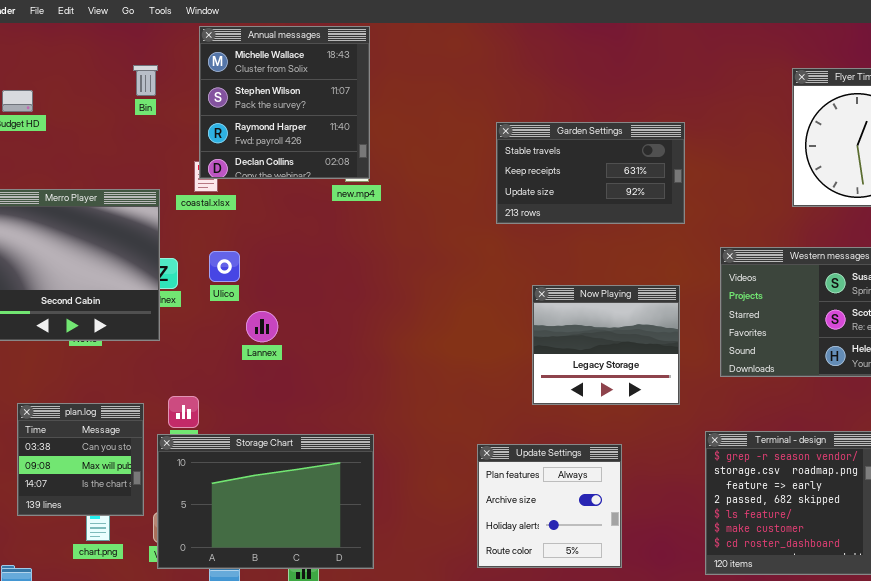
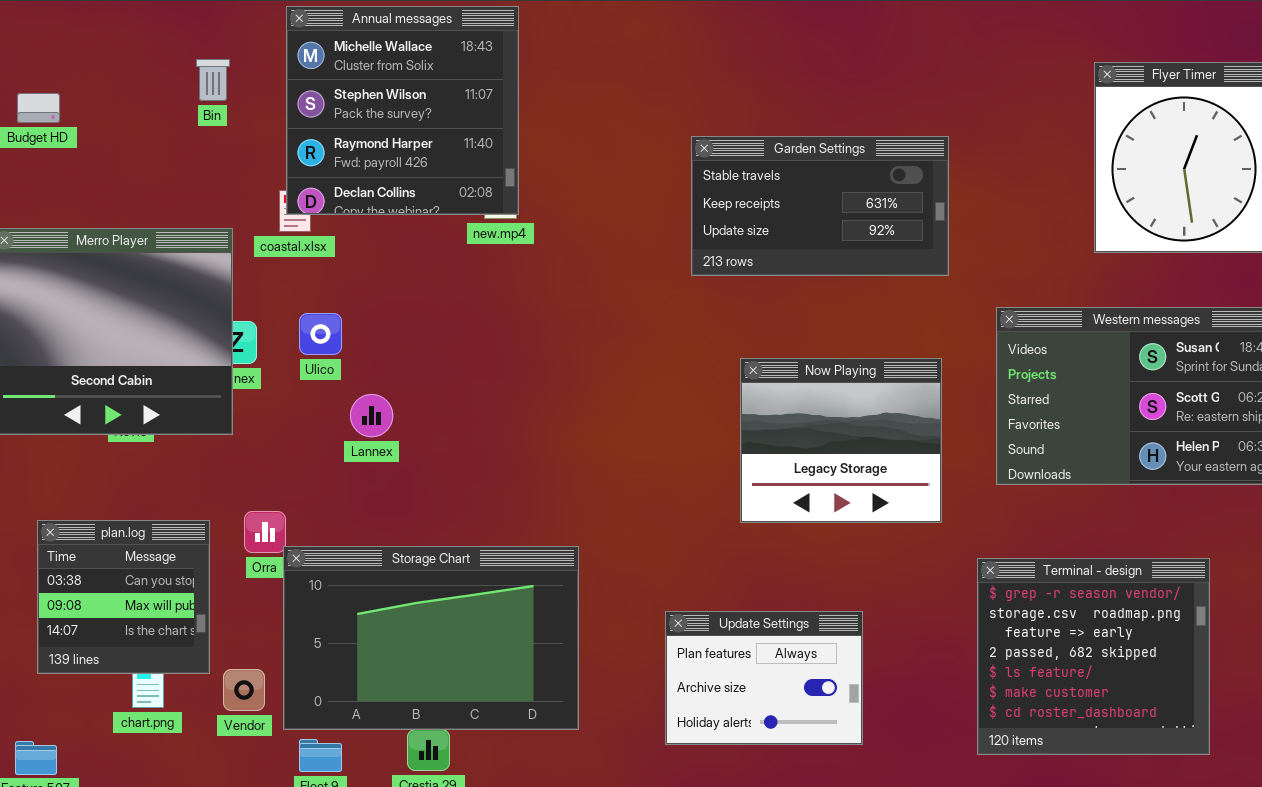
Storage Chart: [157,434,374,569] -> [283,546,579,730], moved
Update Settings: [477,444,622,568] -> [665,611,863,745], resized

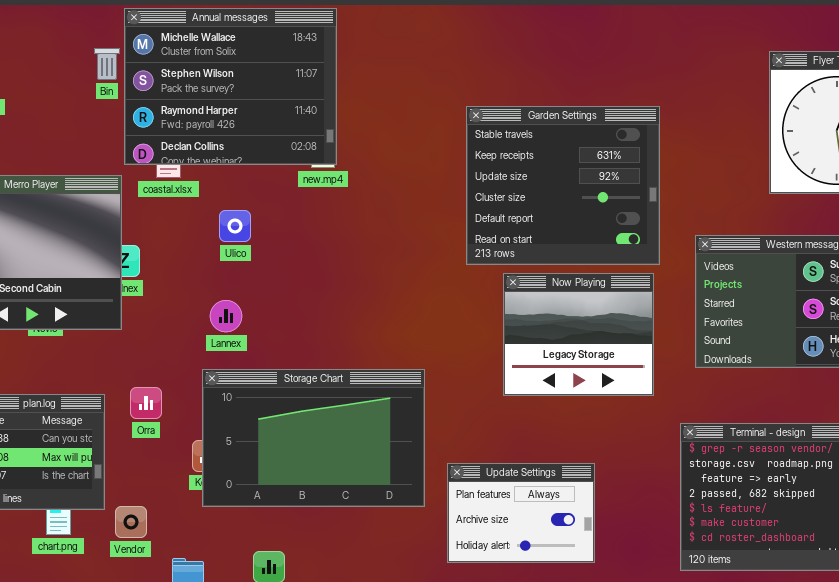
Annual messages: [286,6,519,215] -> [124,8,337,165], resized
Garden Settings: [691,136,949,276] -> [466,106,660,265], resized
Ulico: [299,313,342,355] -> [219,210,251,242], moved
Storage Chart: [283,546,579,730] -> [202,369,425,507], moved

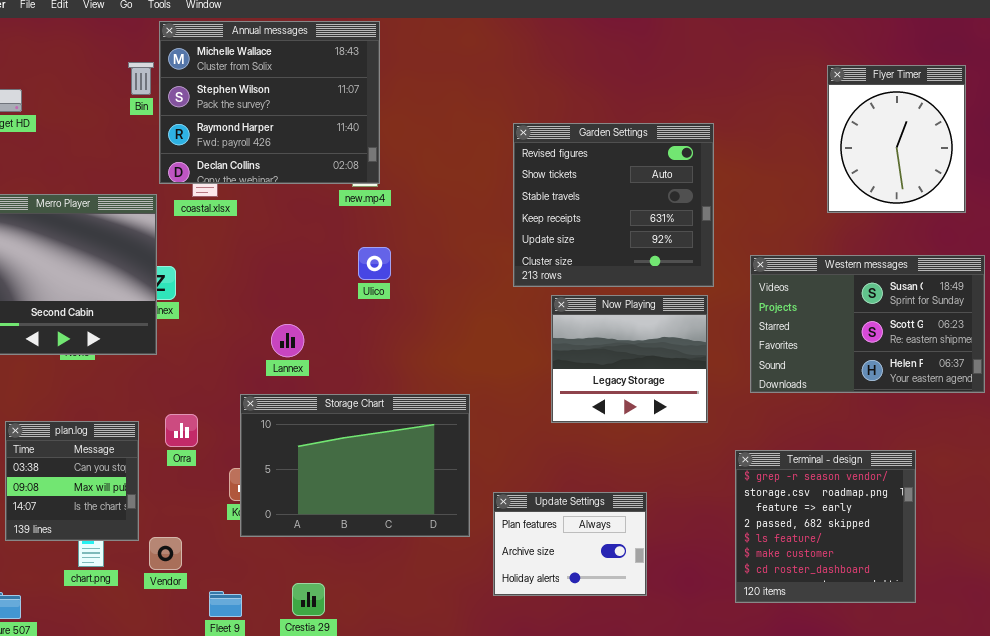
Garden Settings: [466,106,660,265] -> [513,123,714,287], scrolled up 2 rows
Ulico: [219,210,251,242] -> [358,247,391,280], moved
Lannex: [210,300,242,332] -> [271,324,304,357], moved

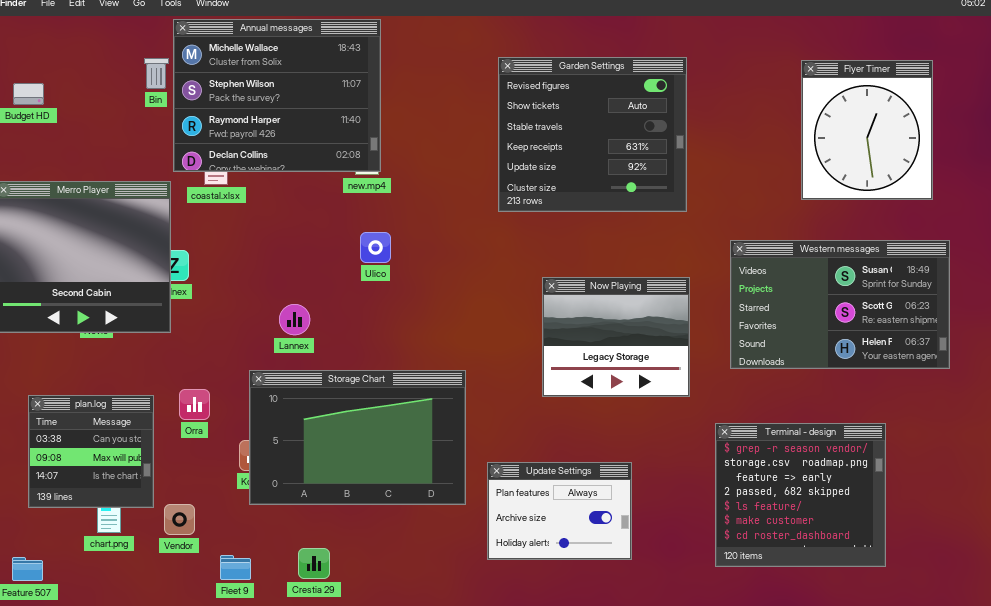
Garden Settings: [513,123,714,287] -> [498,57,687,212], moved

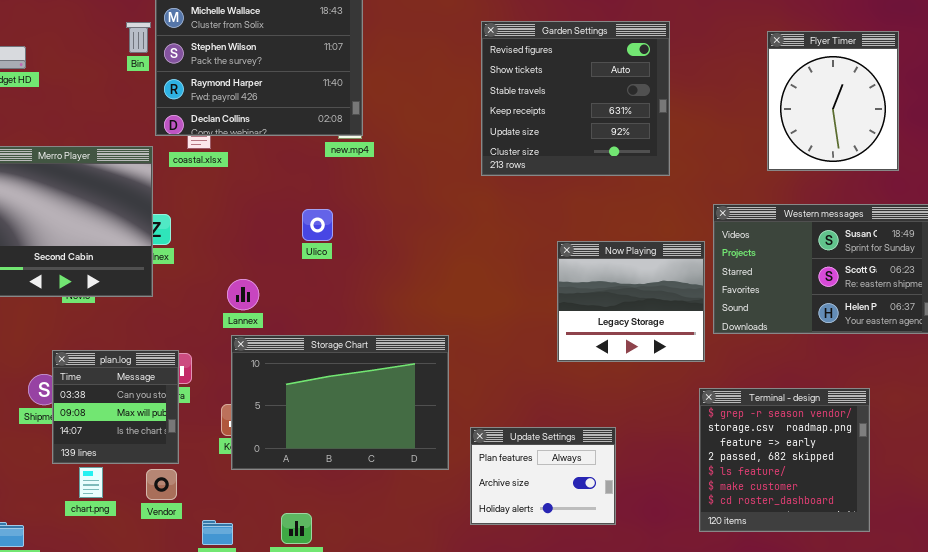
Flyer Timer: [801,60,933,200] -> [767,31,899,171], moved
Ulico: [360,232,391,263] -> [302,209,333,241], moved
Now Playing: [542,277,690,397] -> [557,241,705,362], moved
Lannex: [279,304,310,335] -> [227,279,259,310], moved
plan.log: [28,395,154,508] -> [52,350,179,464], moved

